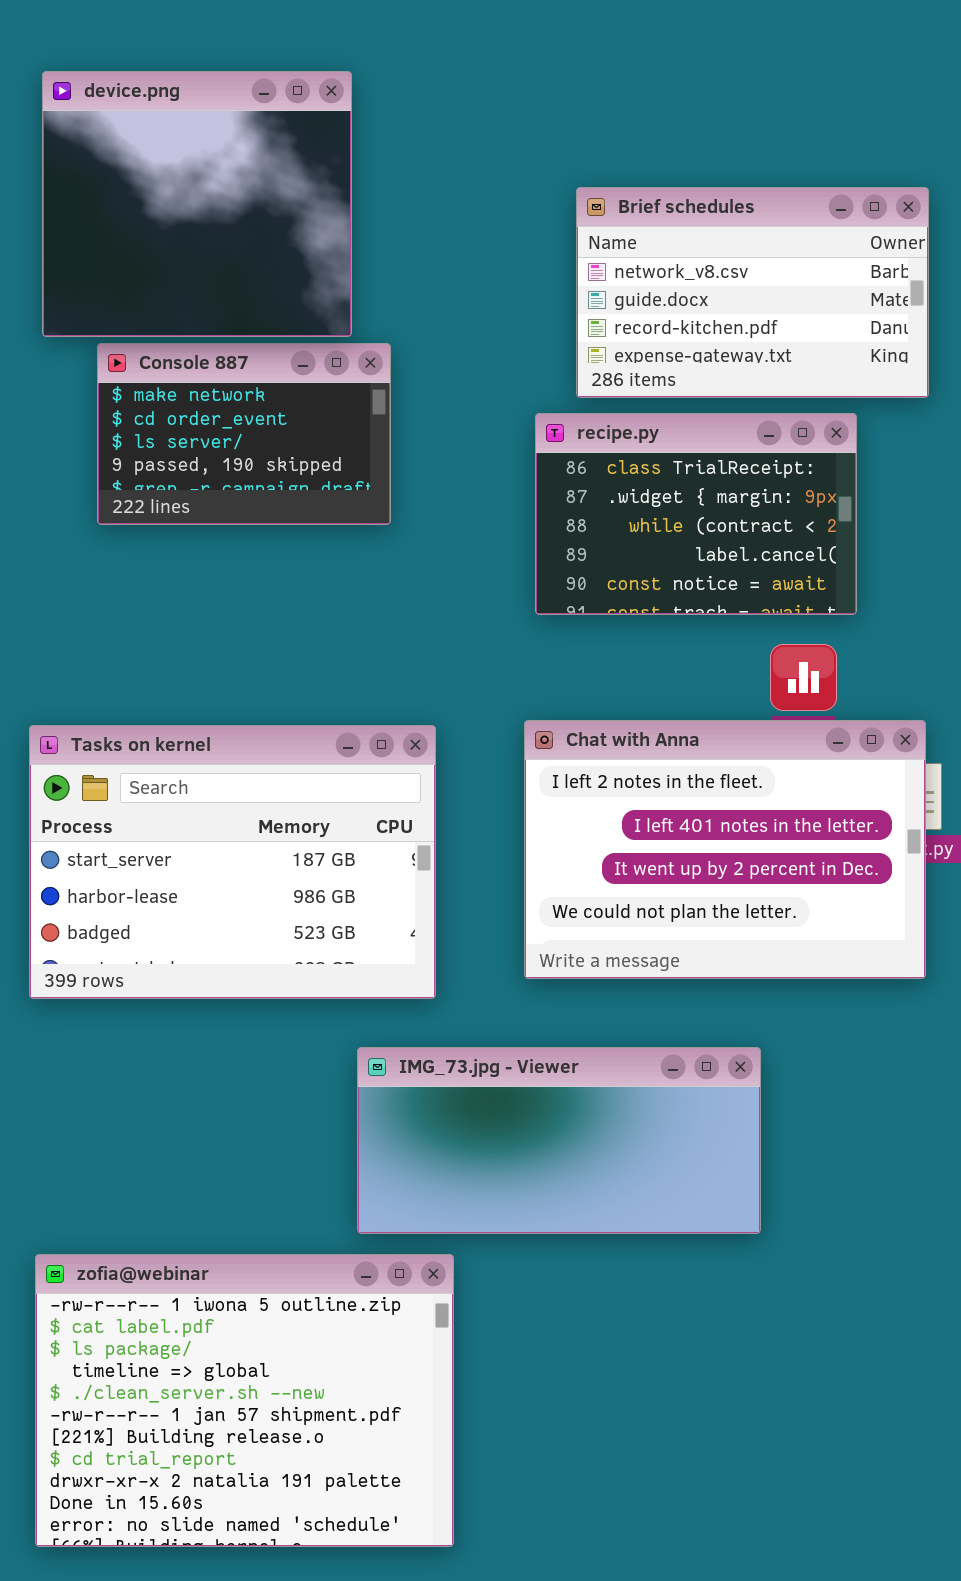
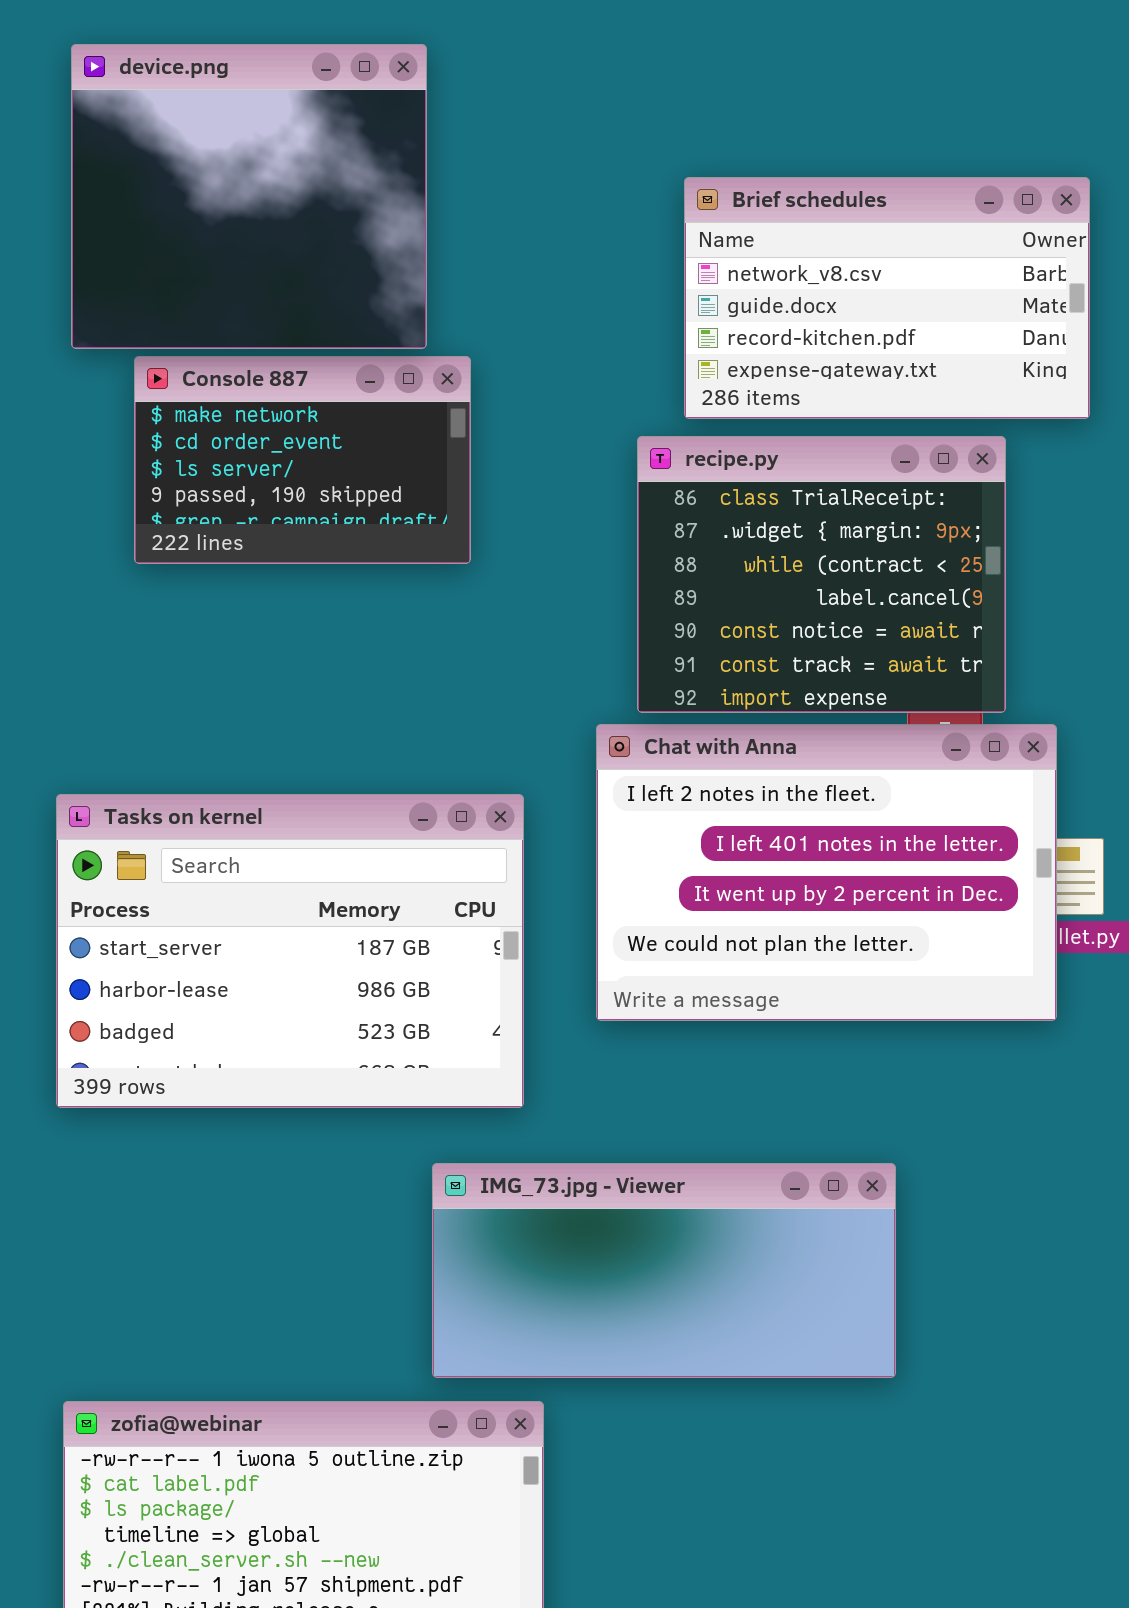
recipe.py: [535,413,857,615] -> [637,436,1006,713], resized
Chat with Anna: [524,720,926,979] -> [596,724,1057,1021], moved

